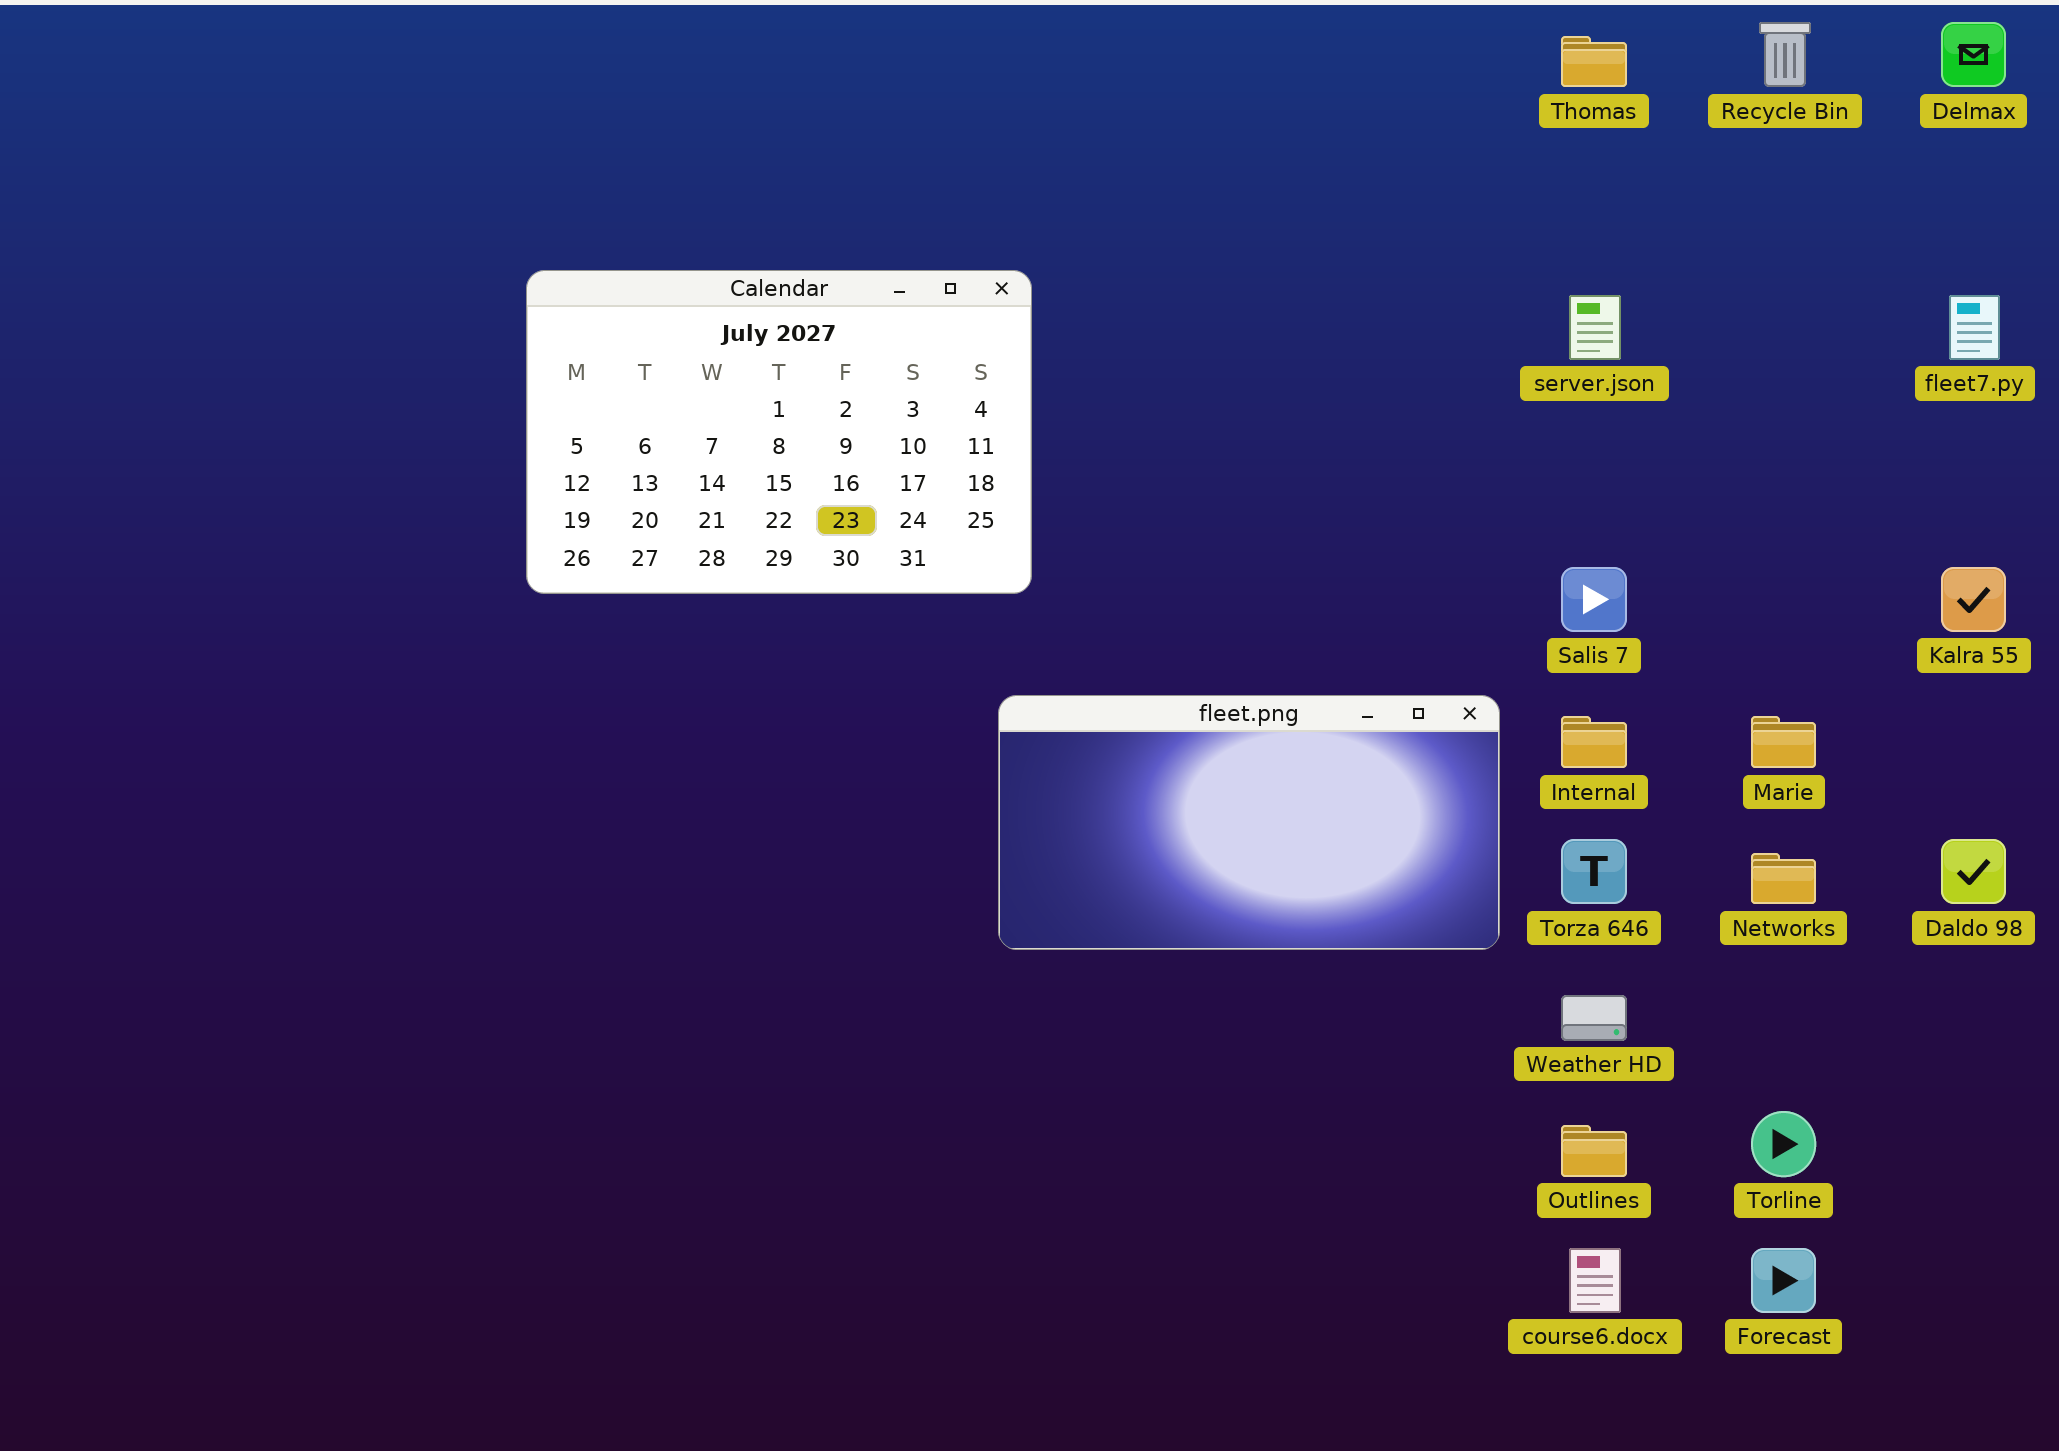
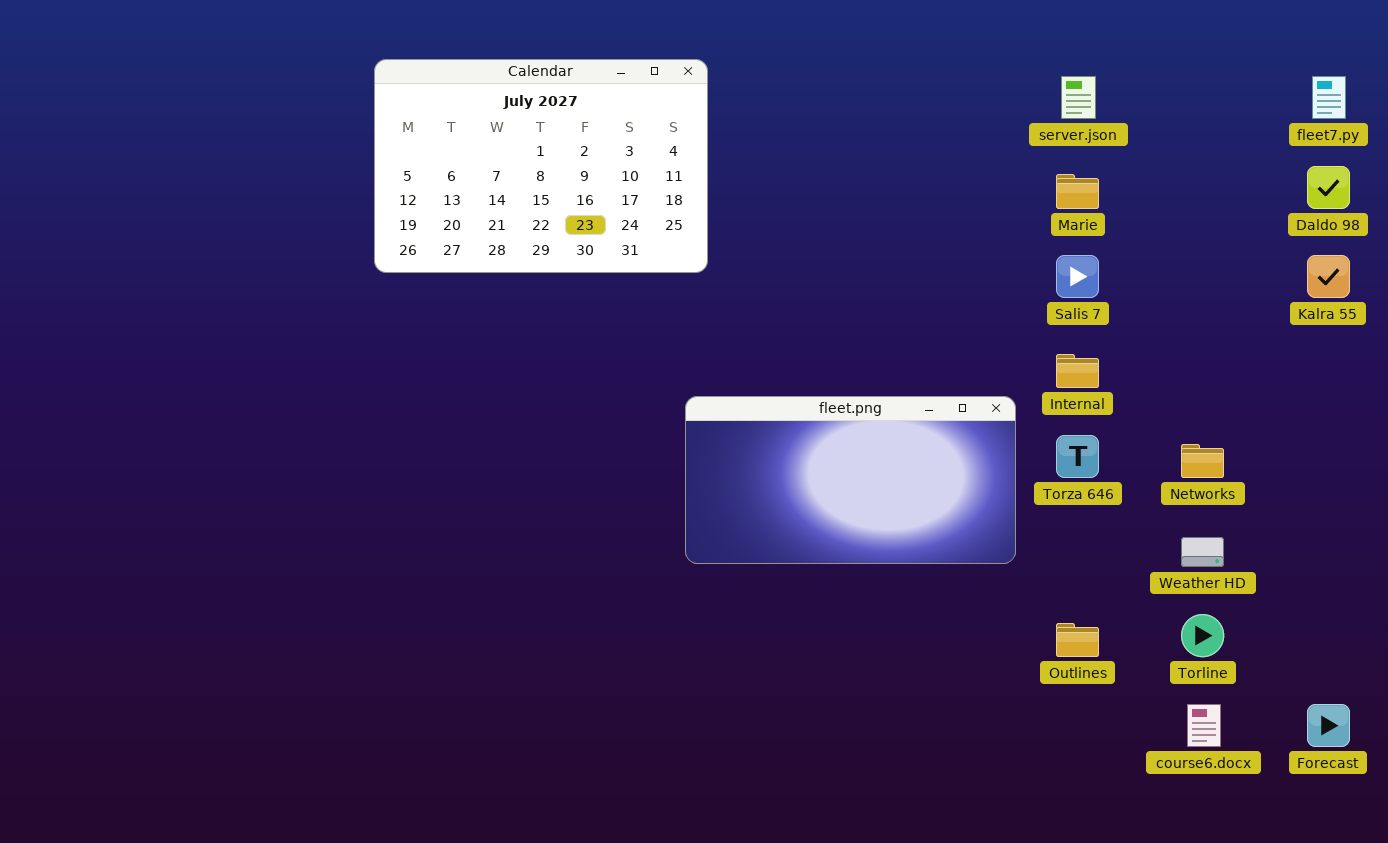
fleet.png: [998,695,1500,950] -> [685,396,1016,564], moved
Marie: [1751,716,1816,768] -> [1056,174,1099,209], moved
Daldo 98: [1941,839,2006,904] -> [1307,166,1350,209], moved
Weather HD: [1561,995,1627,1041] -> [1181,537,1224,567], moved
course6.docx: [1569,1248,1621,1313] -> [1187,704,1221,747], moved
Forecast: [1751,1248,1816,1313] -> [1307,704,1350,747], moved

